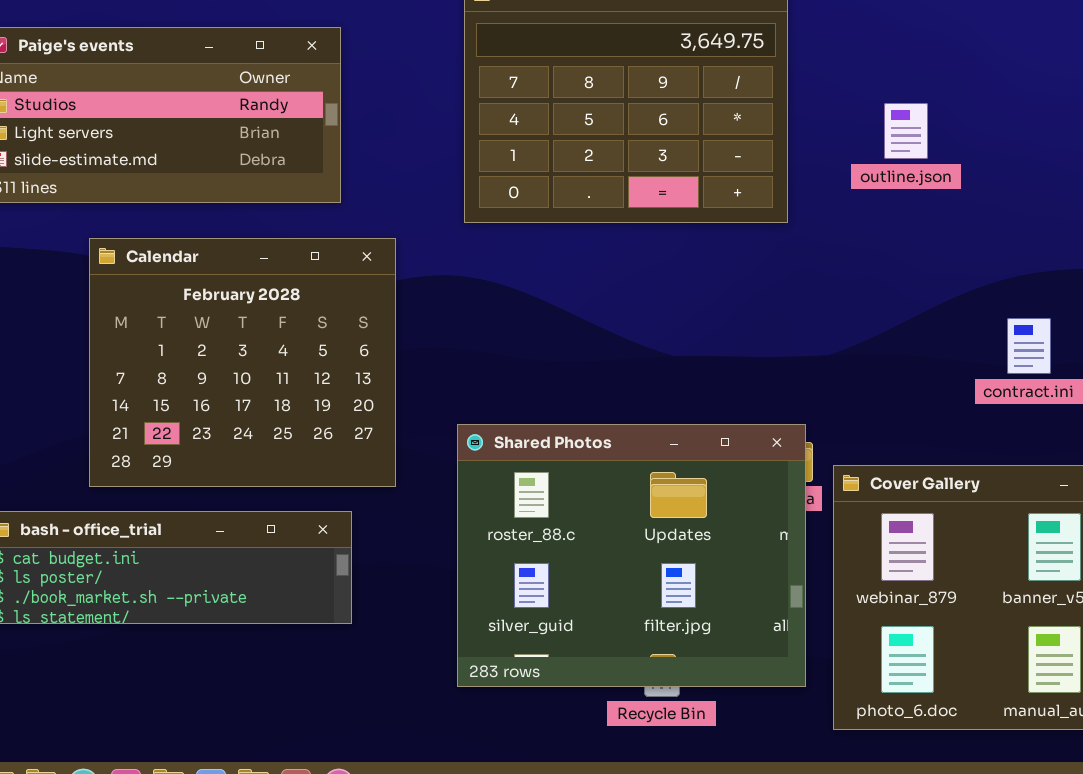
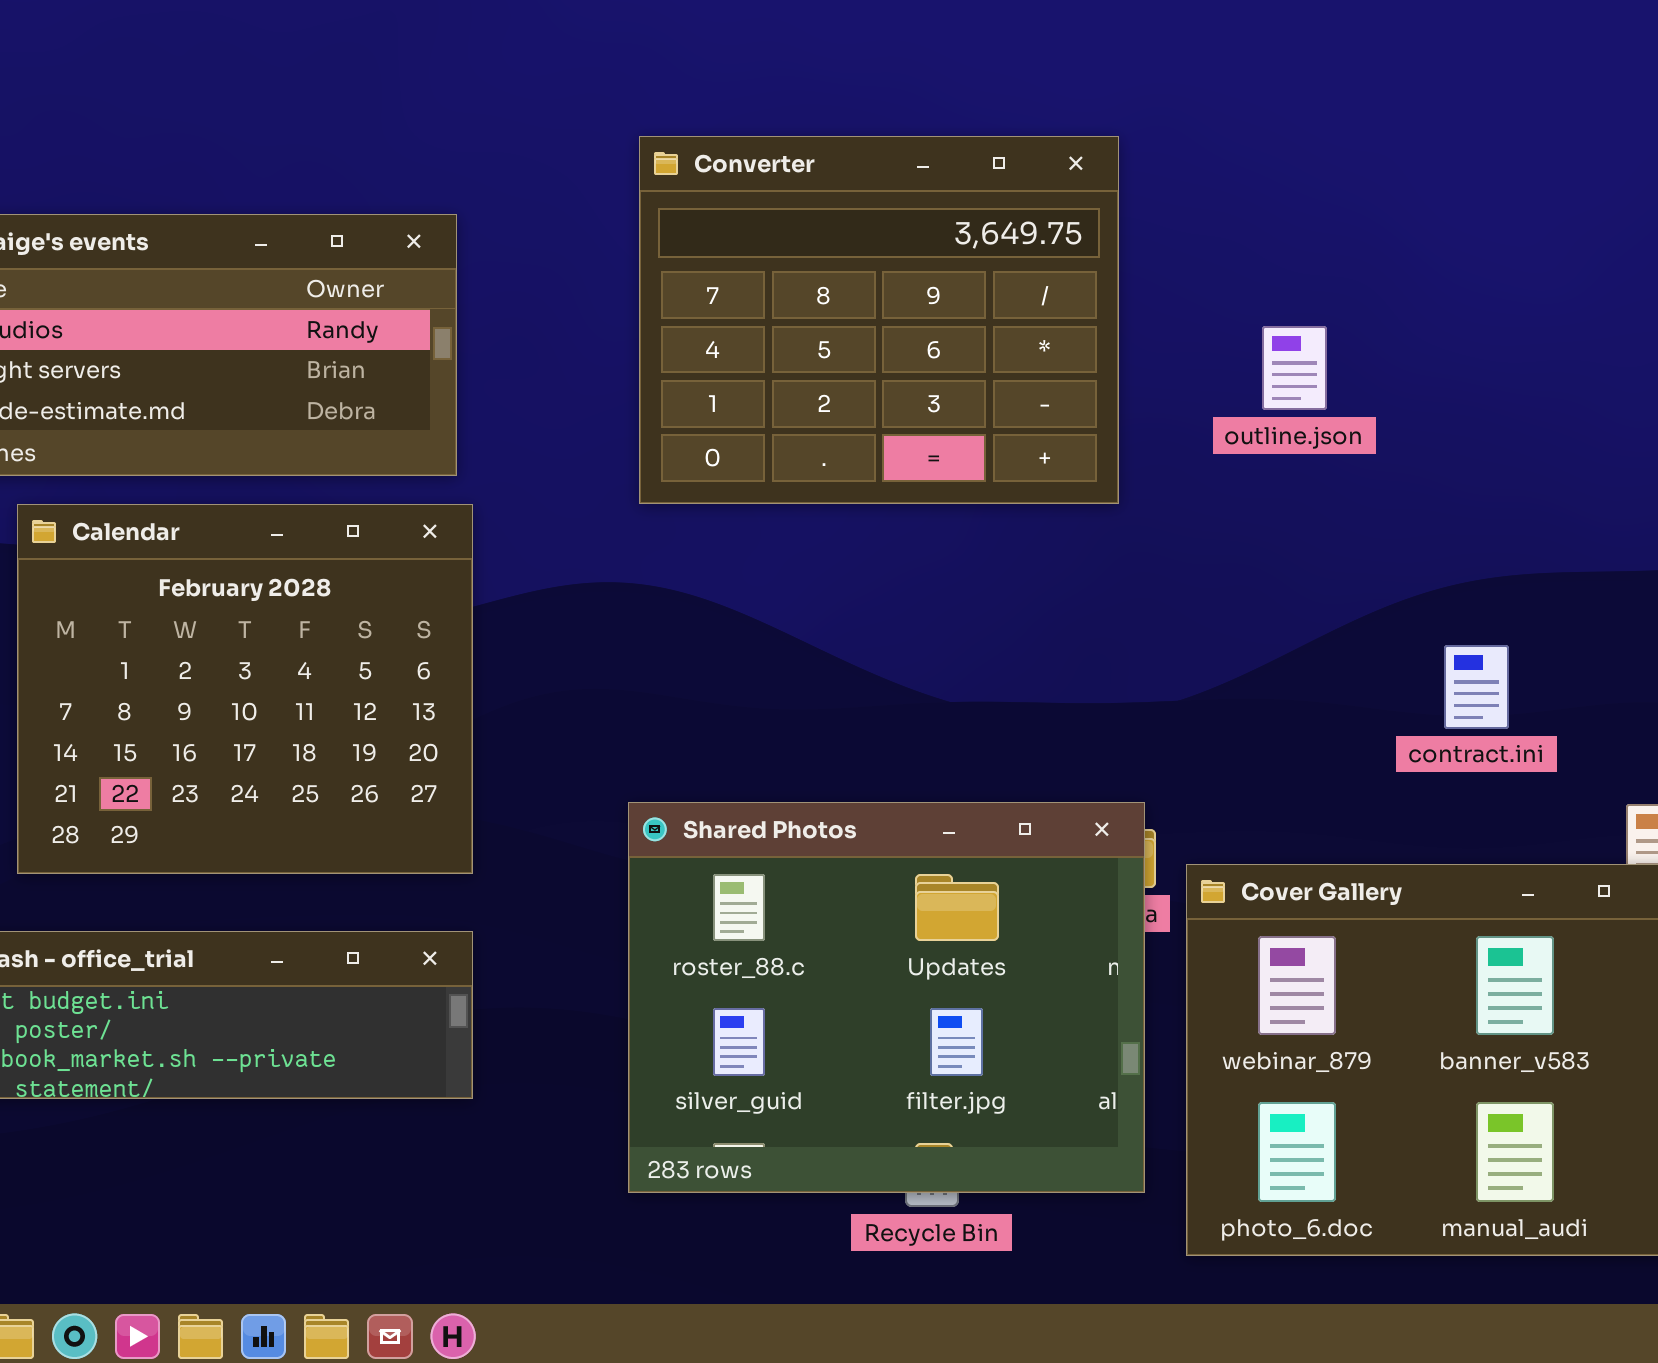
Calendar: [89,238,396,487] -> [17,504,473,874], moved

